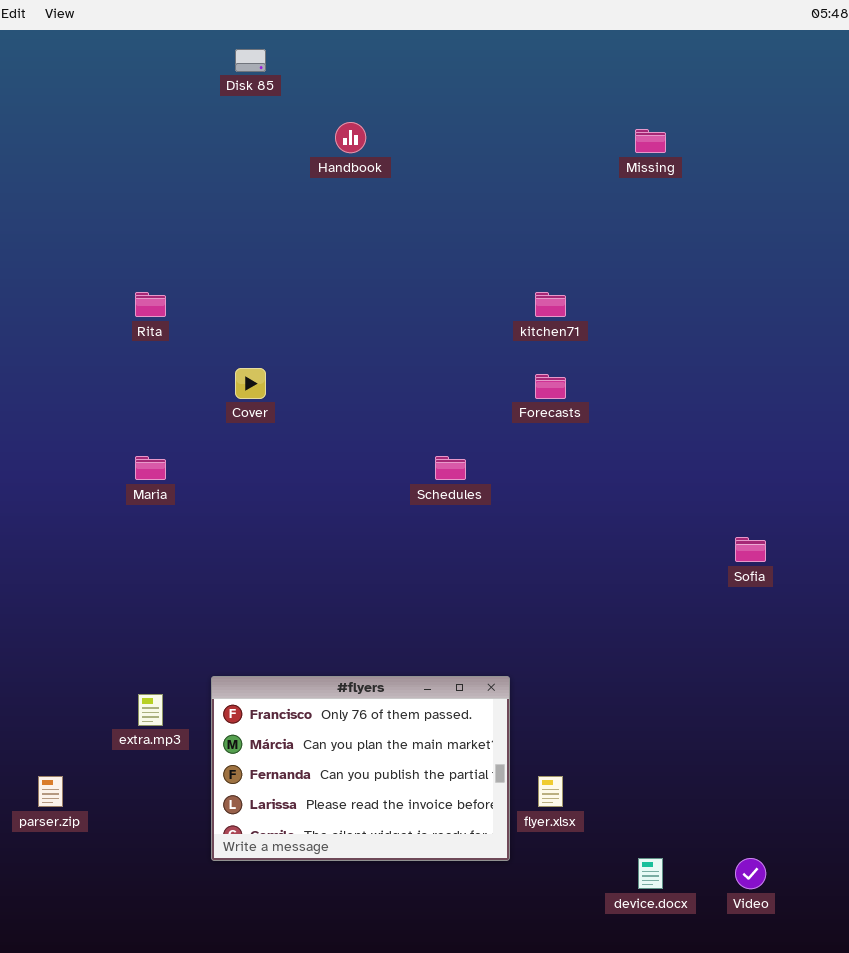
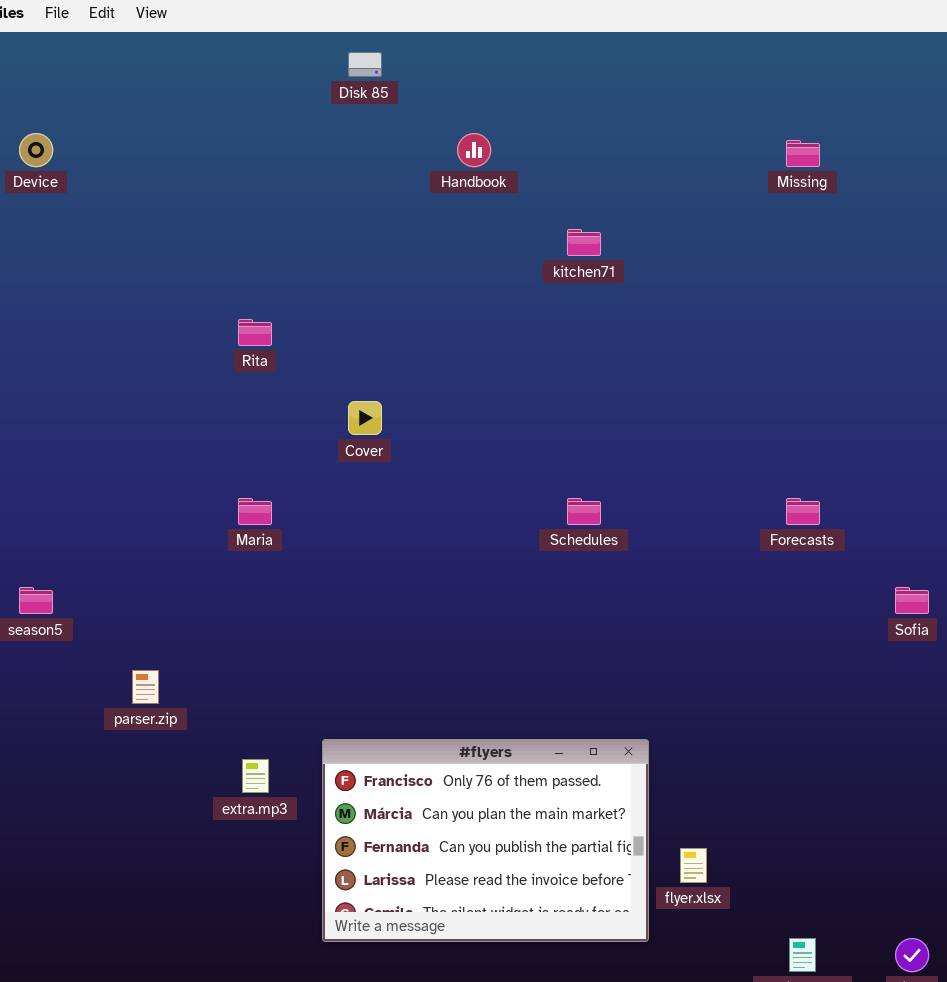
kitchen71: [535,292,566,317] -> [567,229,601,256], moved
Forecasts: [535,374,566,399] -> [786,498,820,525], moved
parser.zip: [38,776,63,807] -> [132,670,159,704], moved

